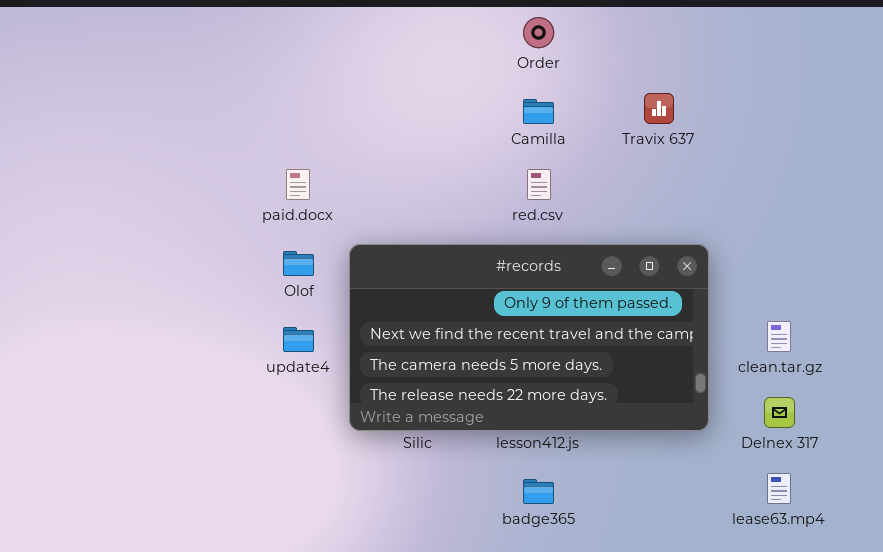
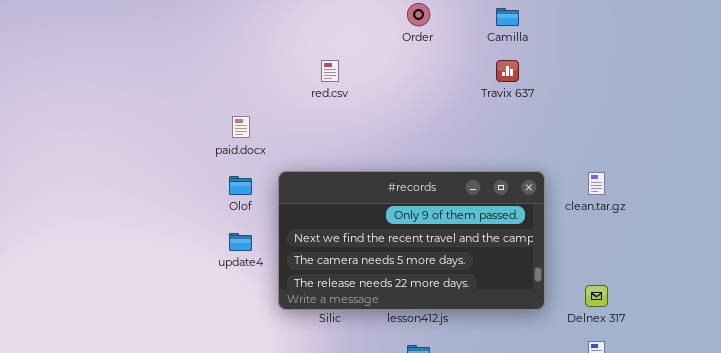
Camilla: [523,99,554,124] -> [496,8,519,26], moved
red.csv: [527,169,551,200] -> [321,60,339,82], moved
clean.tar.gz: [767,321,791,352] -> [588,172,605,195], moved

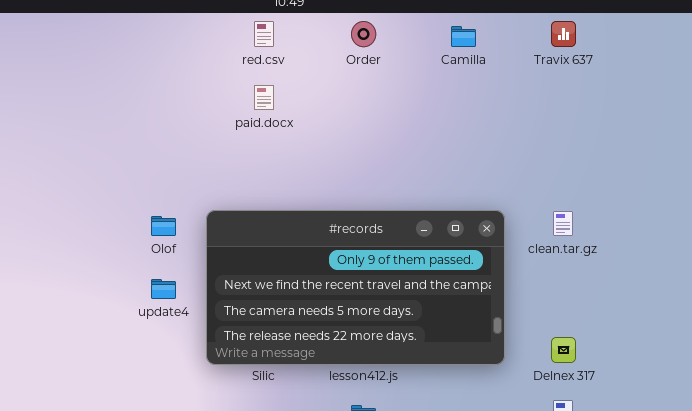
red.csv: [321,60,339,82] -> [254,21,274,47], moved
Travix 637: [496,60,519,82] -> [551,21,576,47], moved
paid.docx: [232,116,250,138] -> [254,85,274,110], moved

